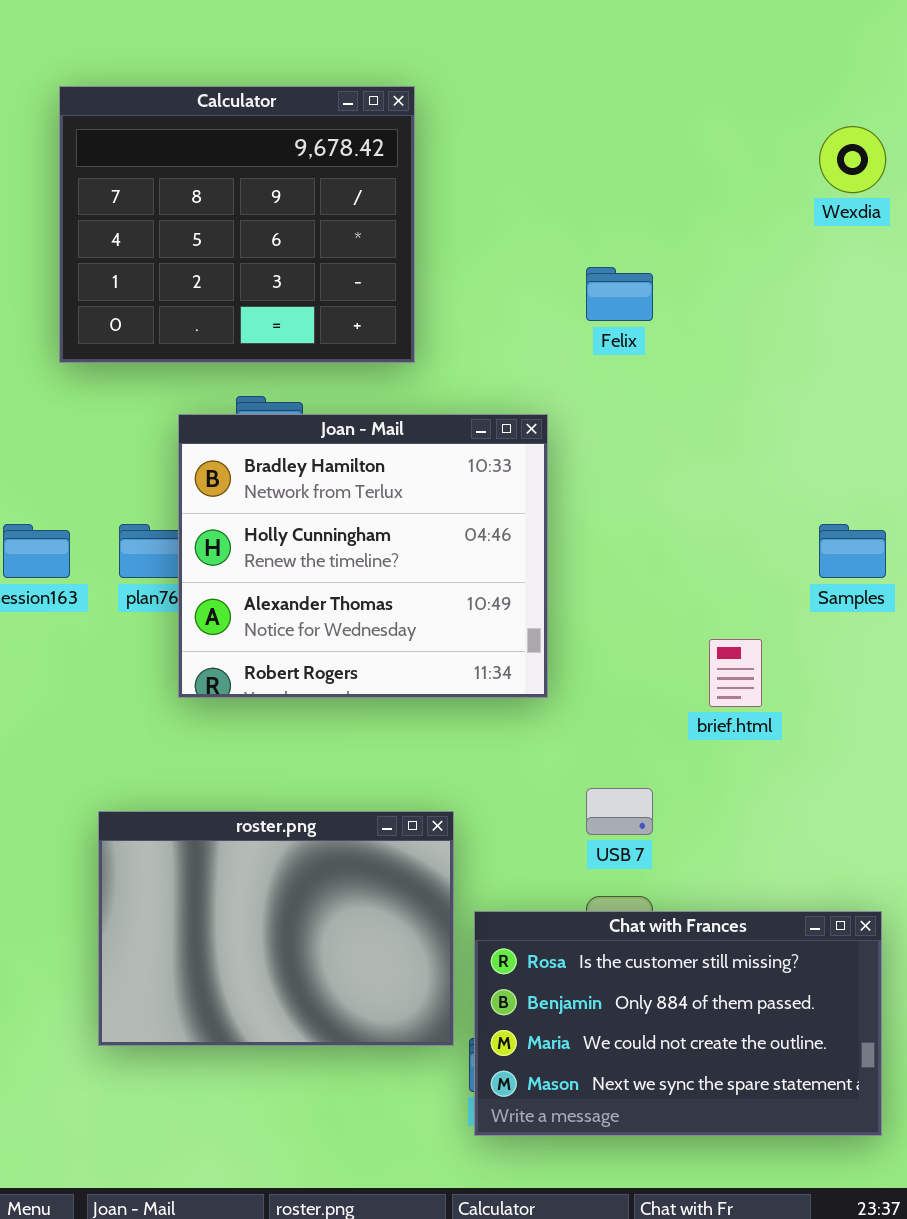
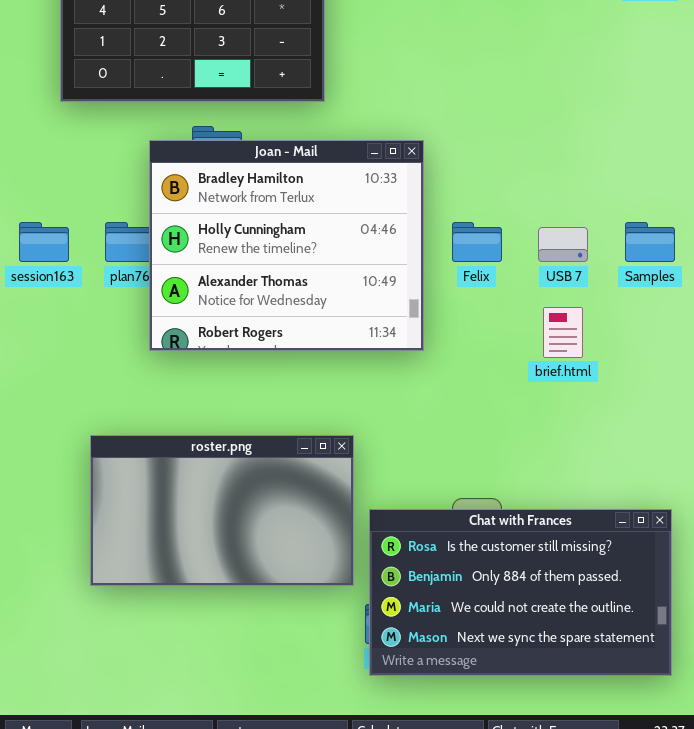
Felix: [586,267,653,321] -> [452,222,502,262], moved
USB 7: [586,788,653,835] -> [538,227,588,262], moved
roster.png: [98,811,454,1046] -> [90,435,354,586], resized

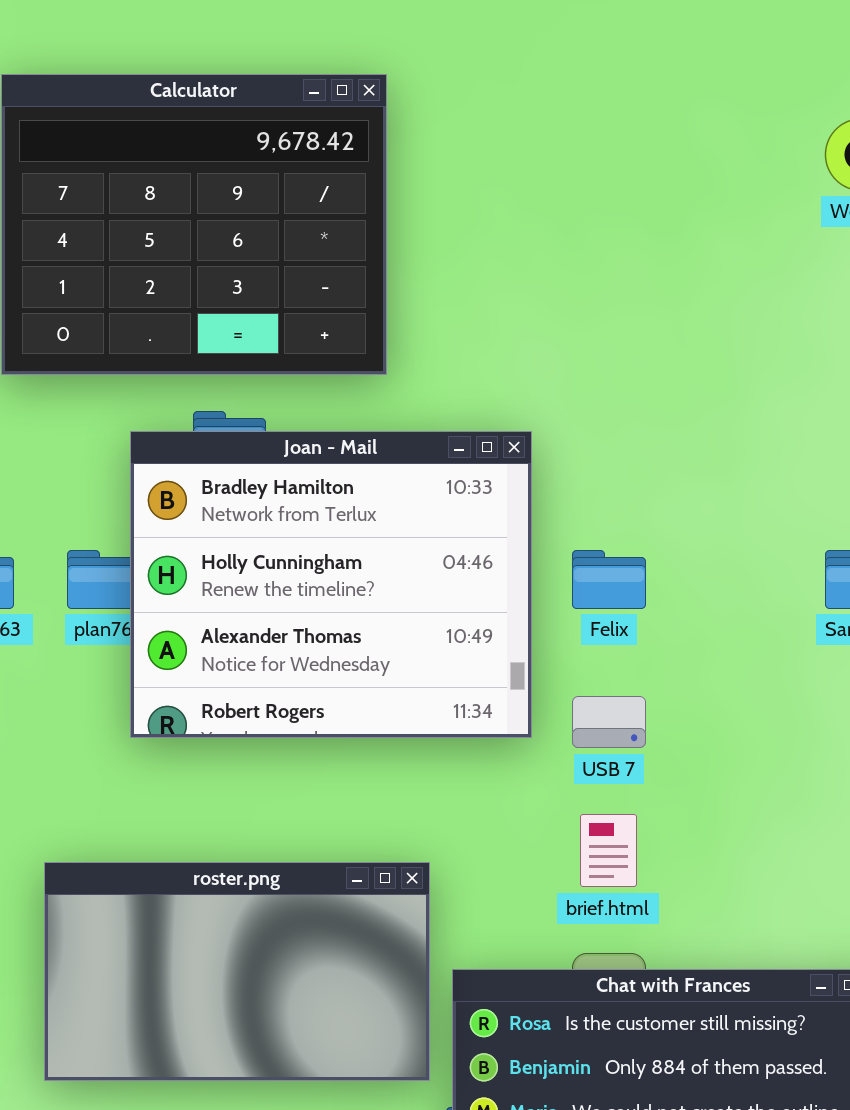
USB 7: [538,227,588,262] -> [572,696,646,748], moved
brief.html: [543,307,583,358] -> [580,814,637,887], moved

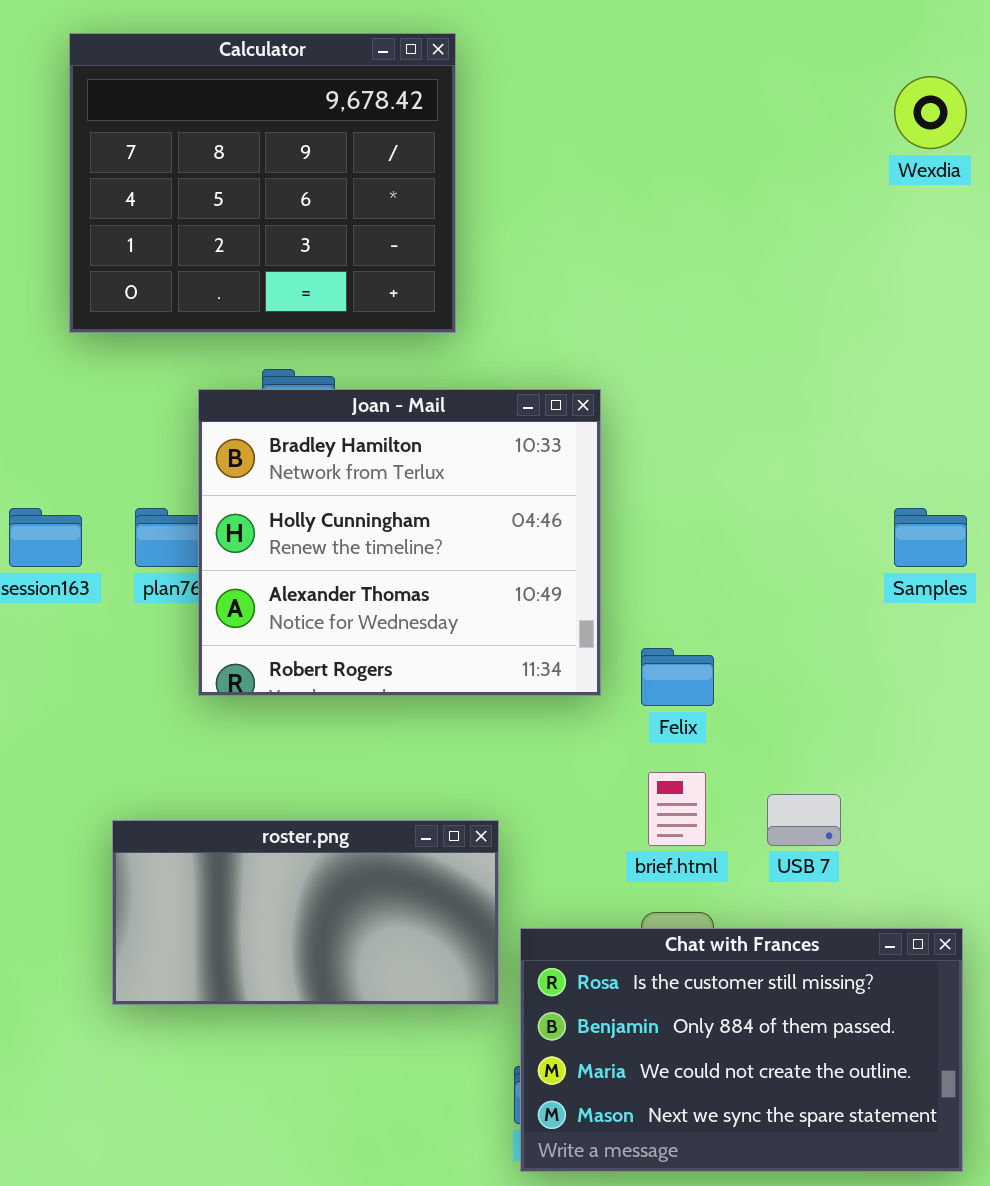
Felix: [572,550,646,609] -> [641,648,714,706], moved
USB 7: [572,696,646,748] -> [767,794,841,846], moved
roster.png: [44,862,430,1081] -> [112,820,499,1005], resized

